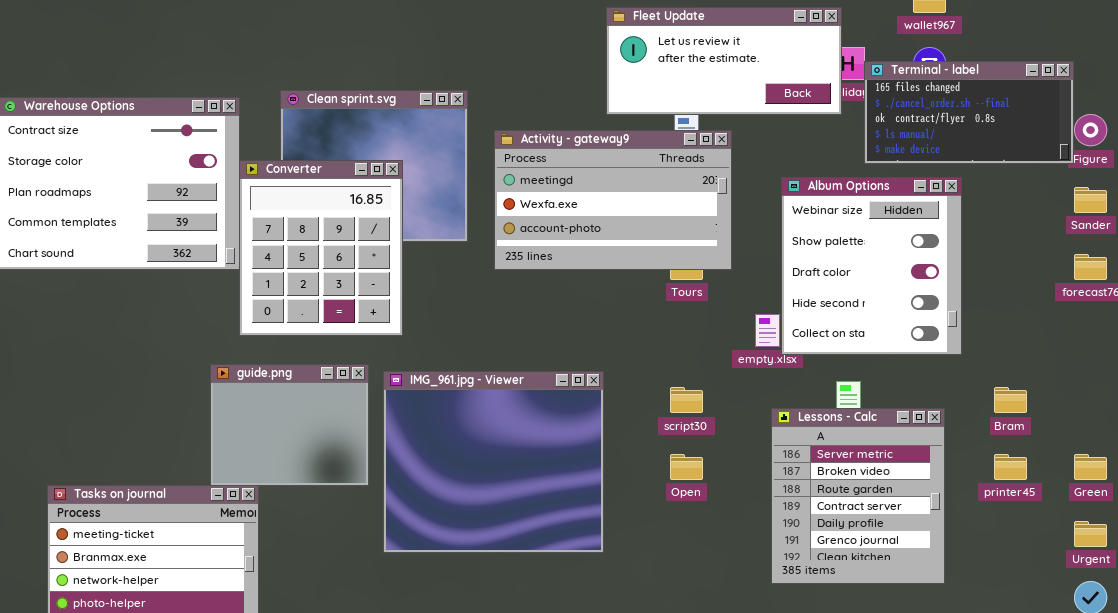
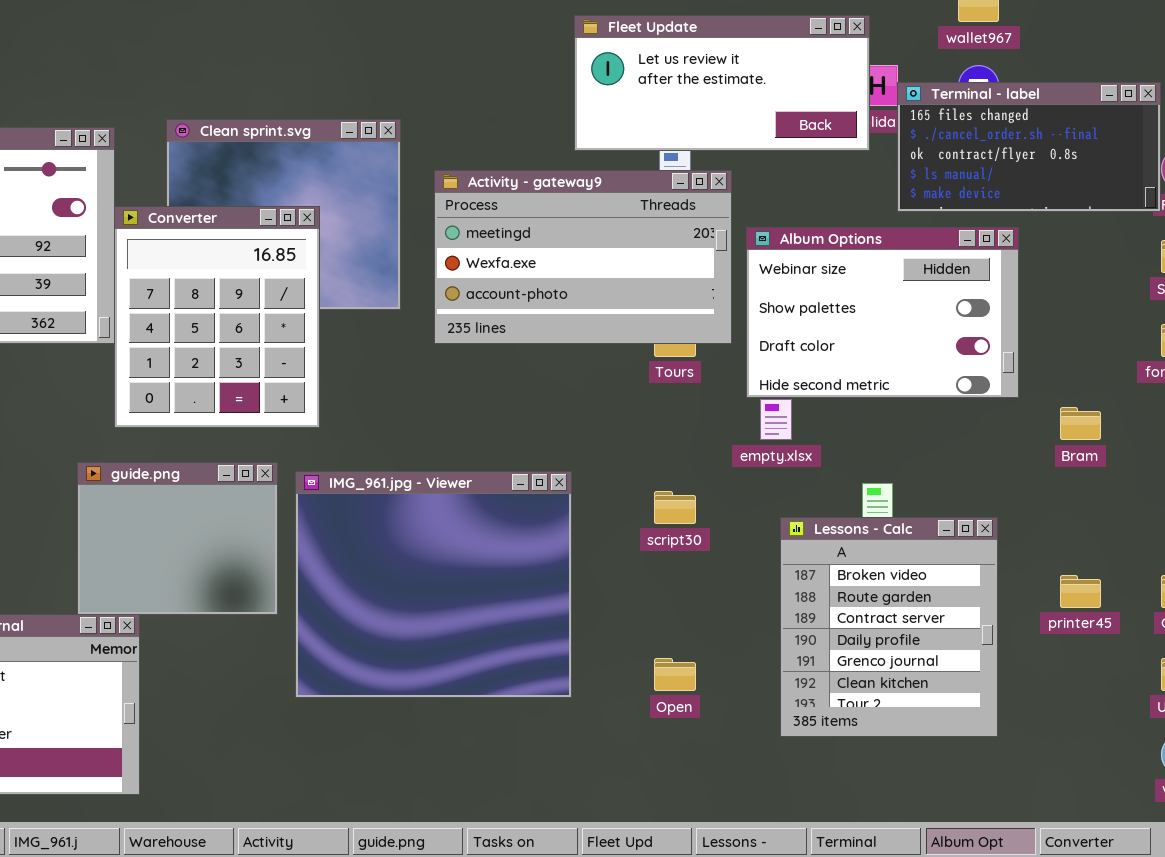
Album Options: [781,177,962,355] -> [746,227,1019,398], resized
Bram: [994,387,1027,413] -> [1060,407,1101,440], moved
Lessons - Calc: [771,408,945,584] -> [780,517,998,737], scrolled down 1 row
Open: [670,454,703,480] -> [654,658,696,691], moved

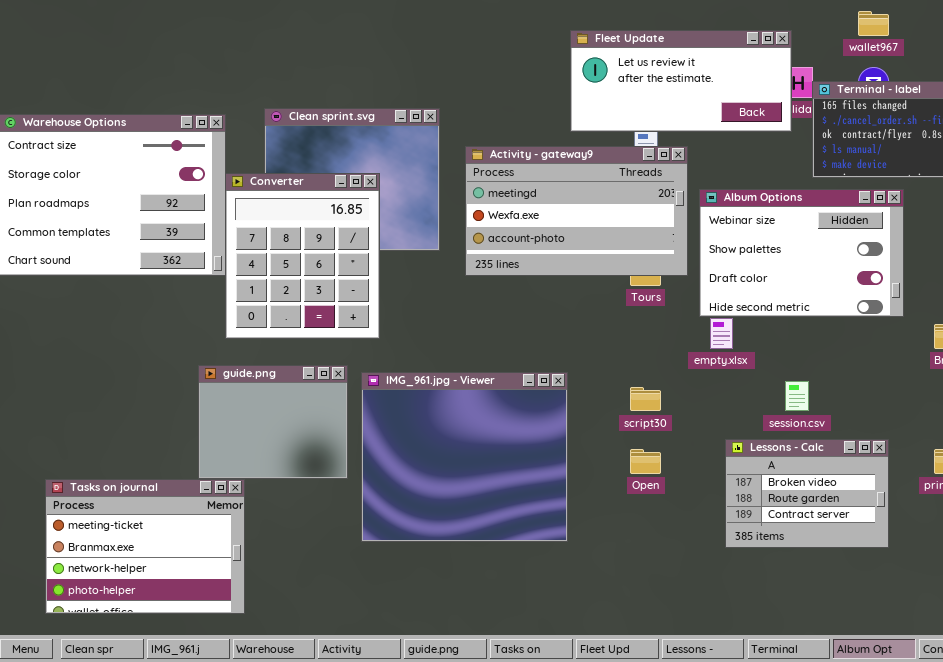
Lessons - Calc: [780,517,998,737] -> [725,439,889,548], moved, resized
Open: [654,658,696,691] -> [630,449,661,474], moved

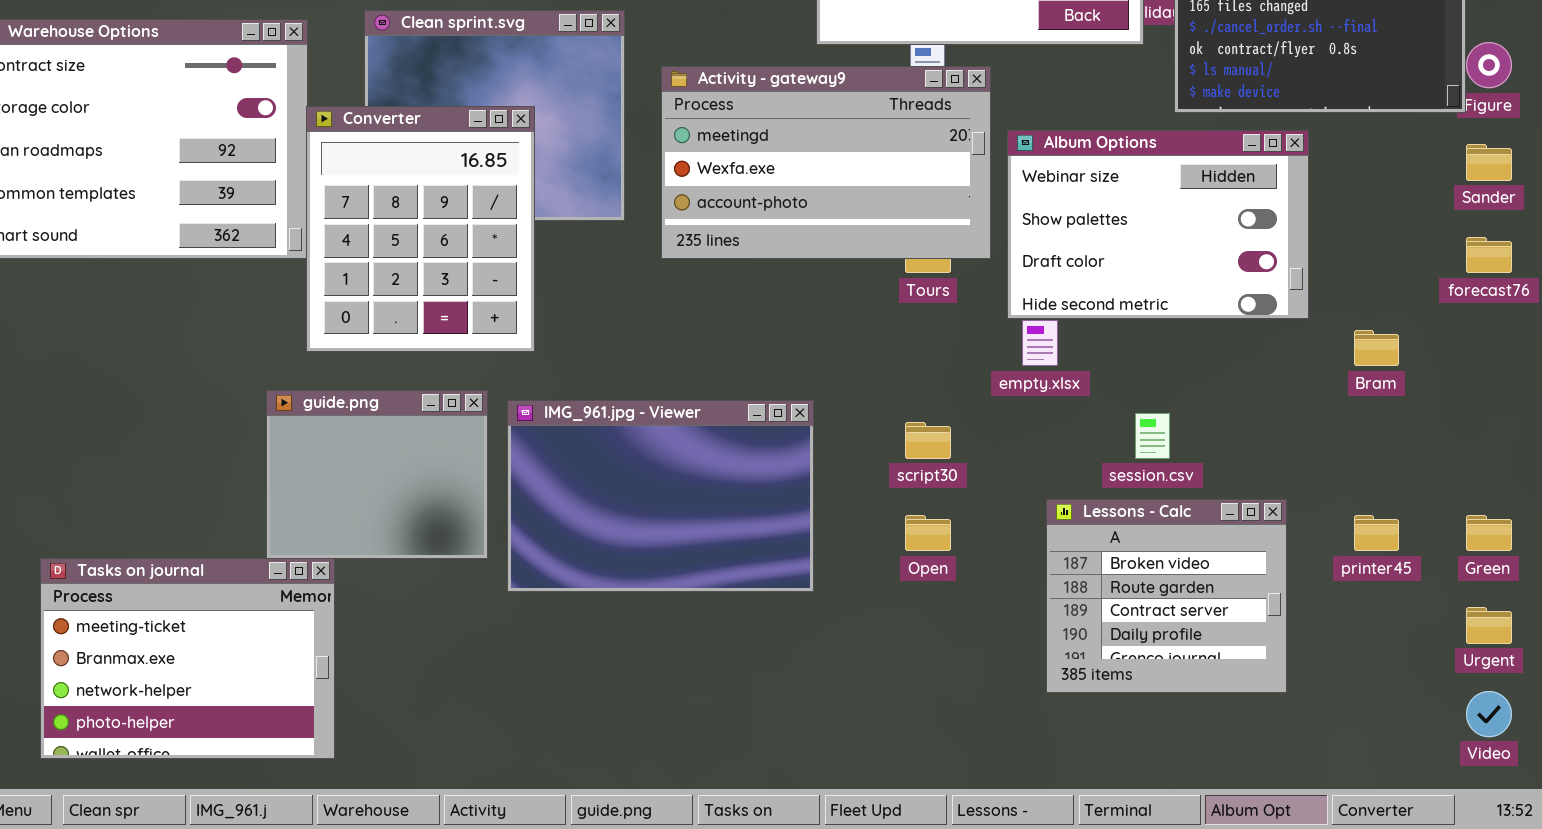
IMG_961.jpg - Viewer: [361,372,568,542] -> [507,400,814,592], resized
Lessons - Calc: [725,439,889,548] -> [1046,499,1287,693], resized

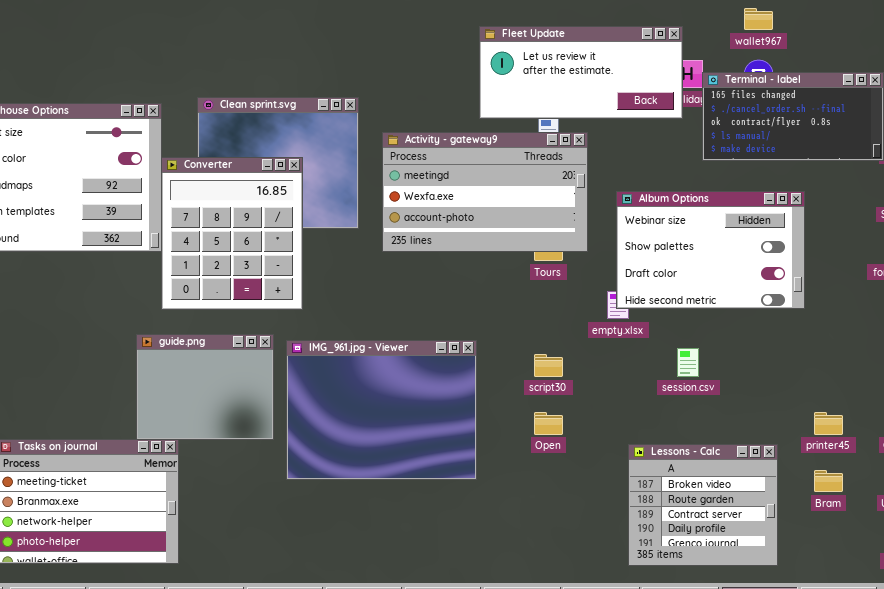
Album Options: [1007,130,1309,319] -> [616,191,805,309], moved
Bram: [1354,330,1399,366] -> [814,470,843,492], moved
IMG_961.jpg - Viewer: [507,400,814,592] -> [286,340,477,480], resized
Lessons - Calc: [1046,499,1287,693] -> [628,444,778,566], moved

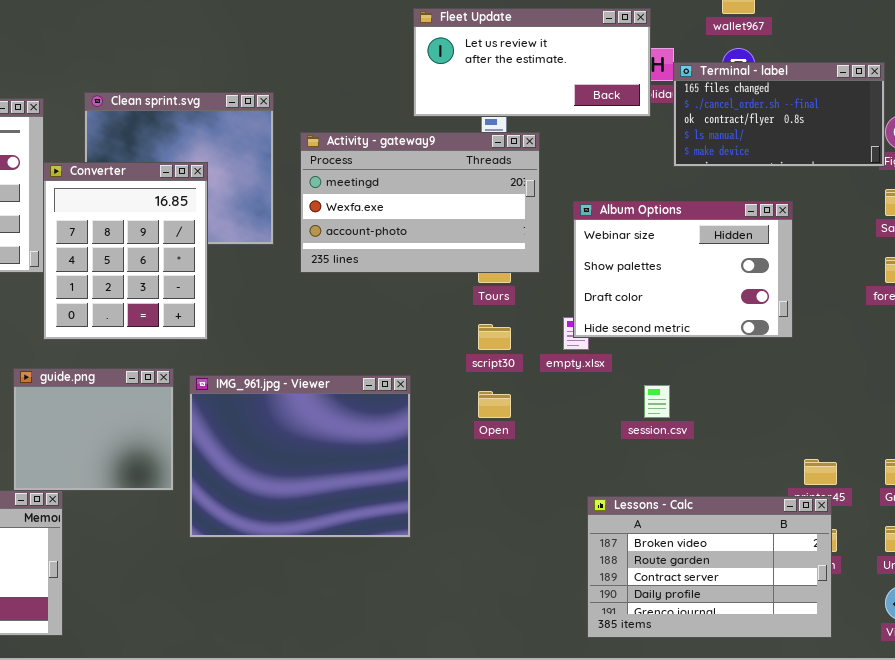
script30: [534,354,563,377] -> [478,324,511,350], moved
Open: [534,412,563,435] -> [478,391,511,418], moved
Lessons - Calc: [628,444,778,566] -> [587,496,832,638], resized

